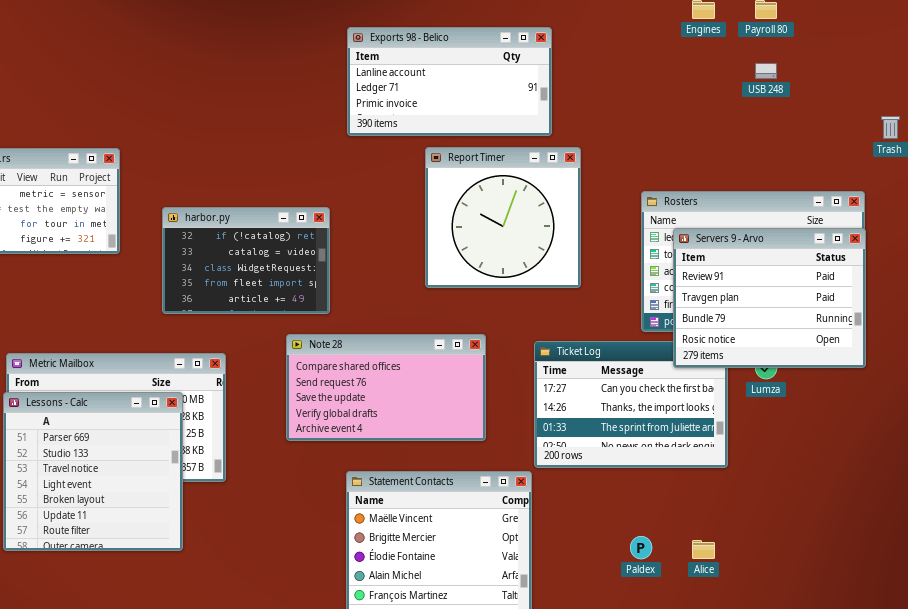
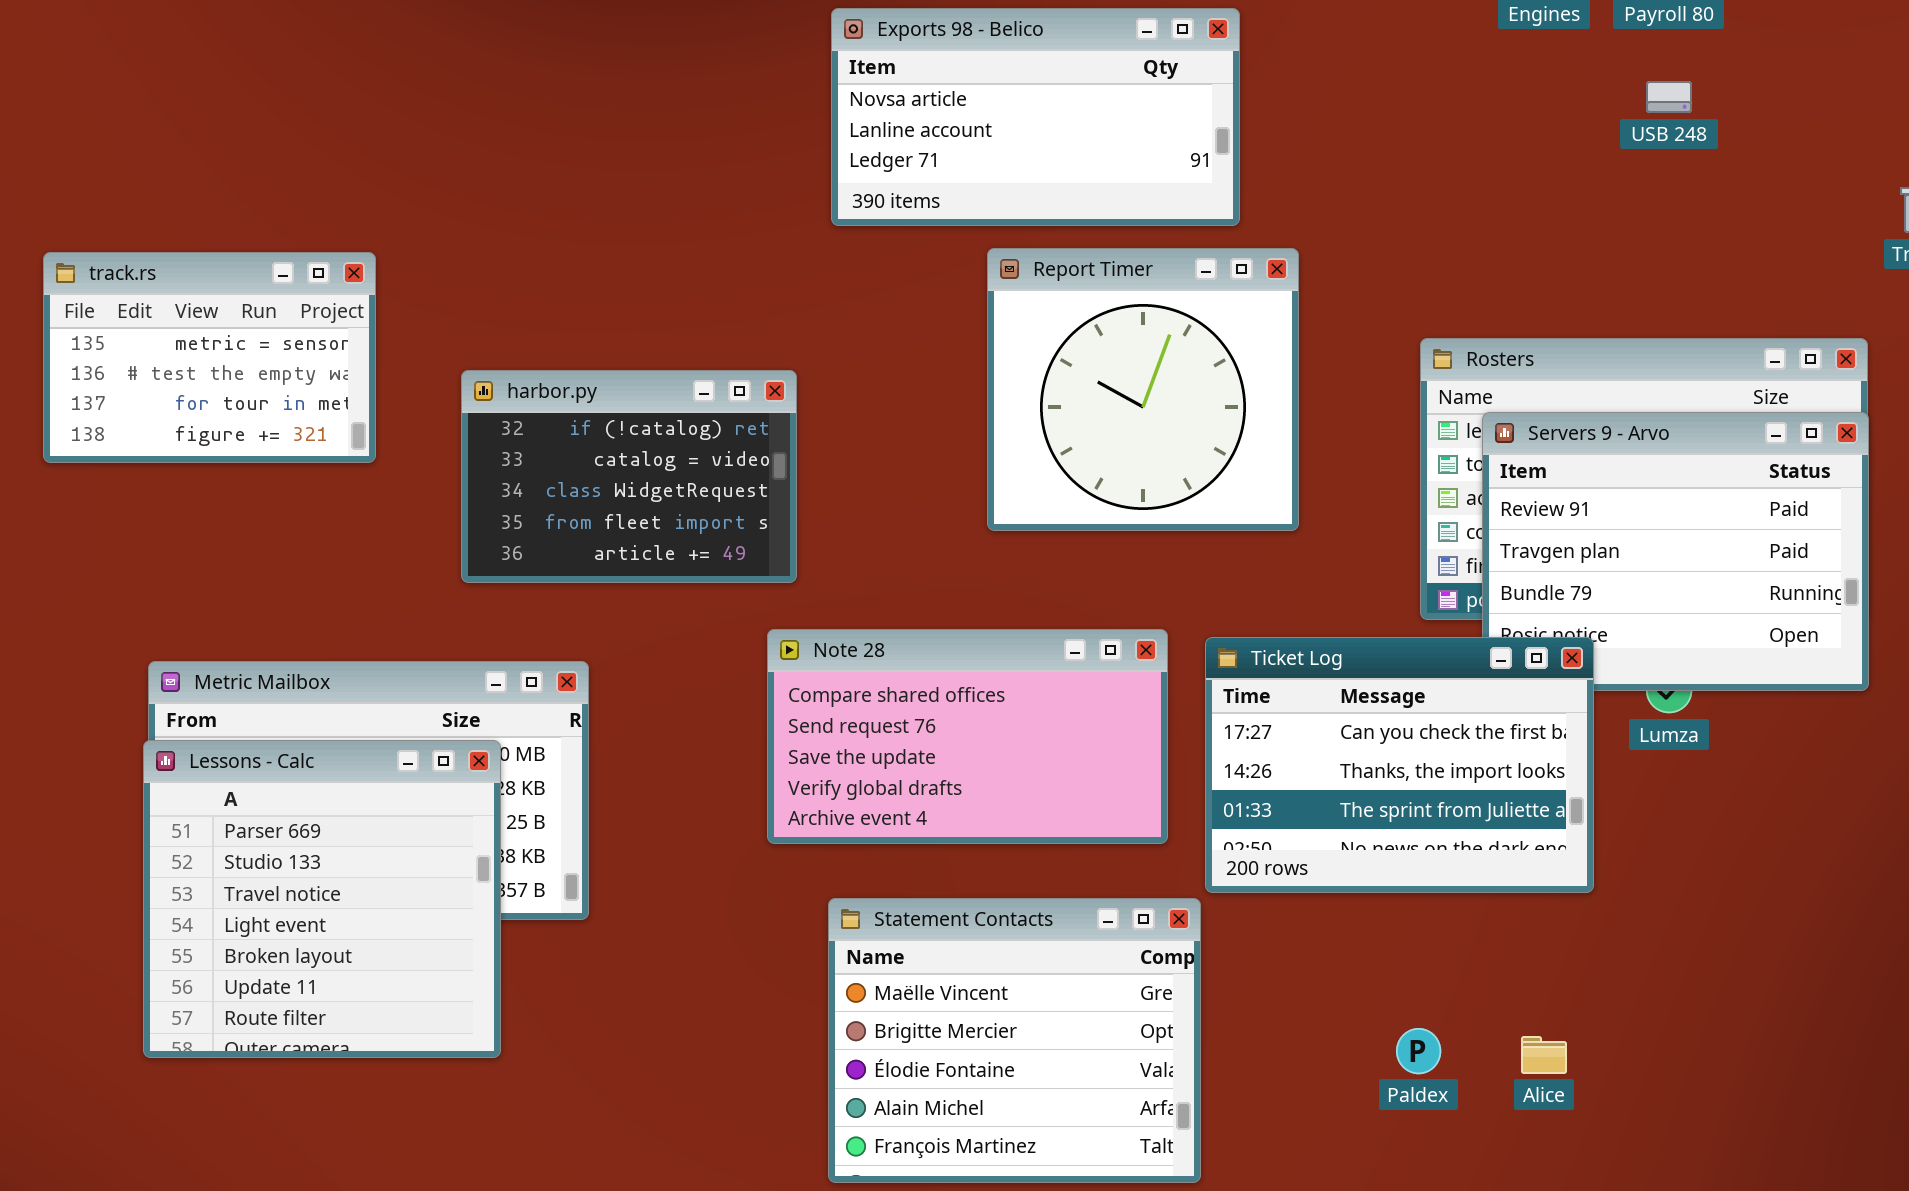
Exports 98 - Belico: [347,27,552,136] -> [831,8,1240,226], scrolled up 1 row
Note 28: [286,334,486,441] -> [767,629,1168,844], moved
Ticket Log: [534,341,728,468] -> [1205,637,1594,893], raised

